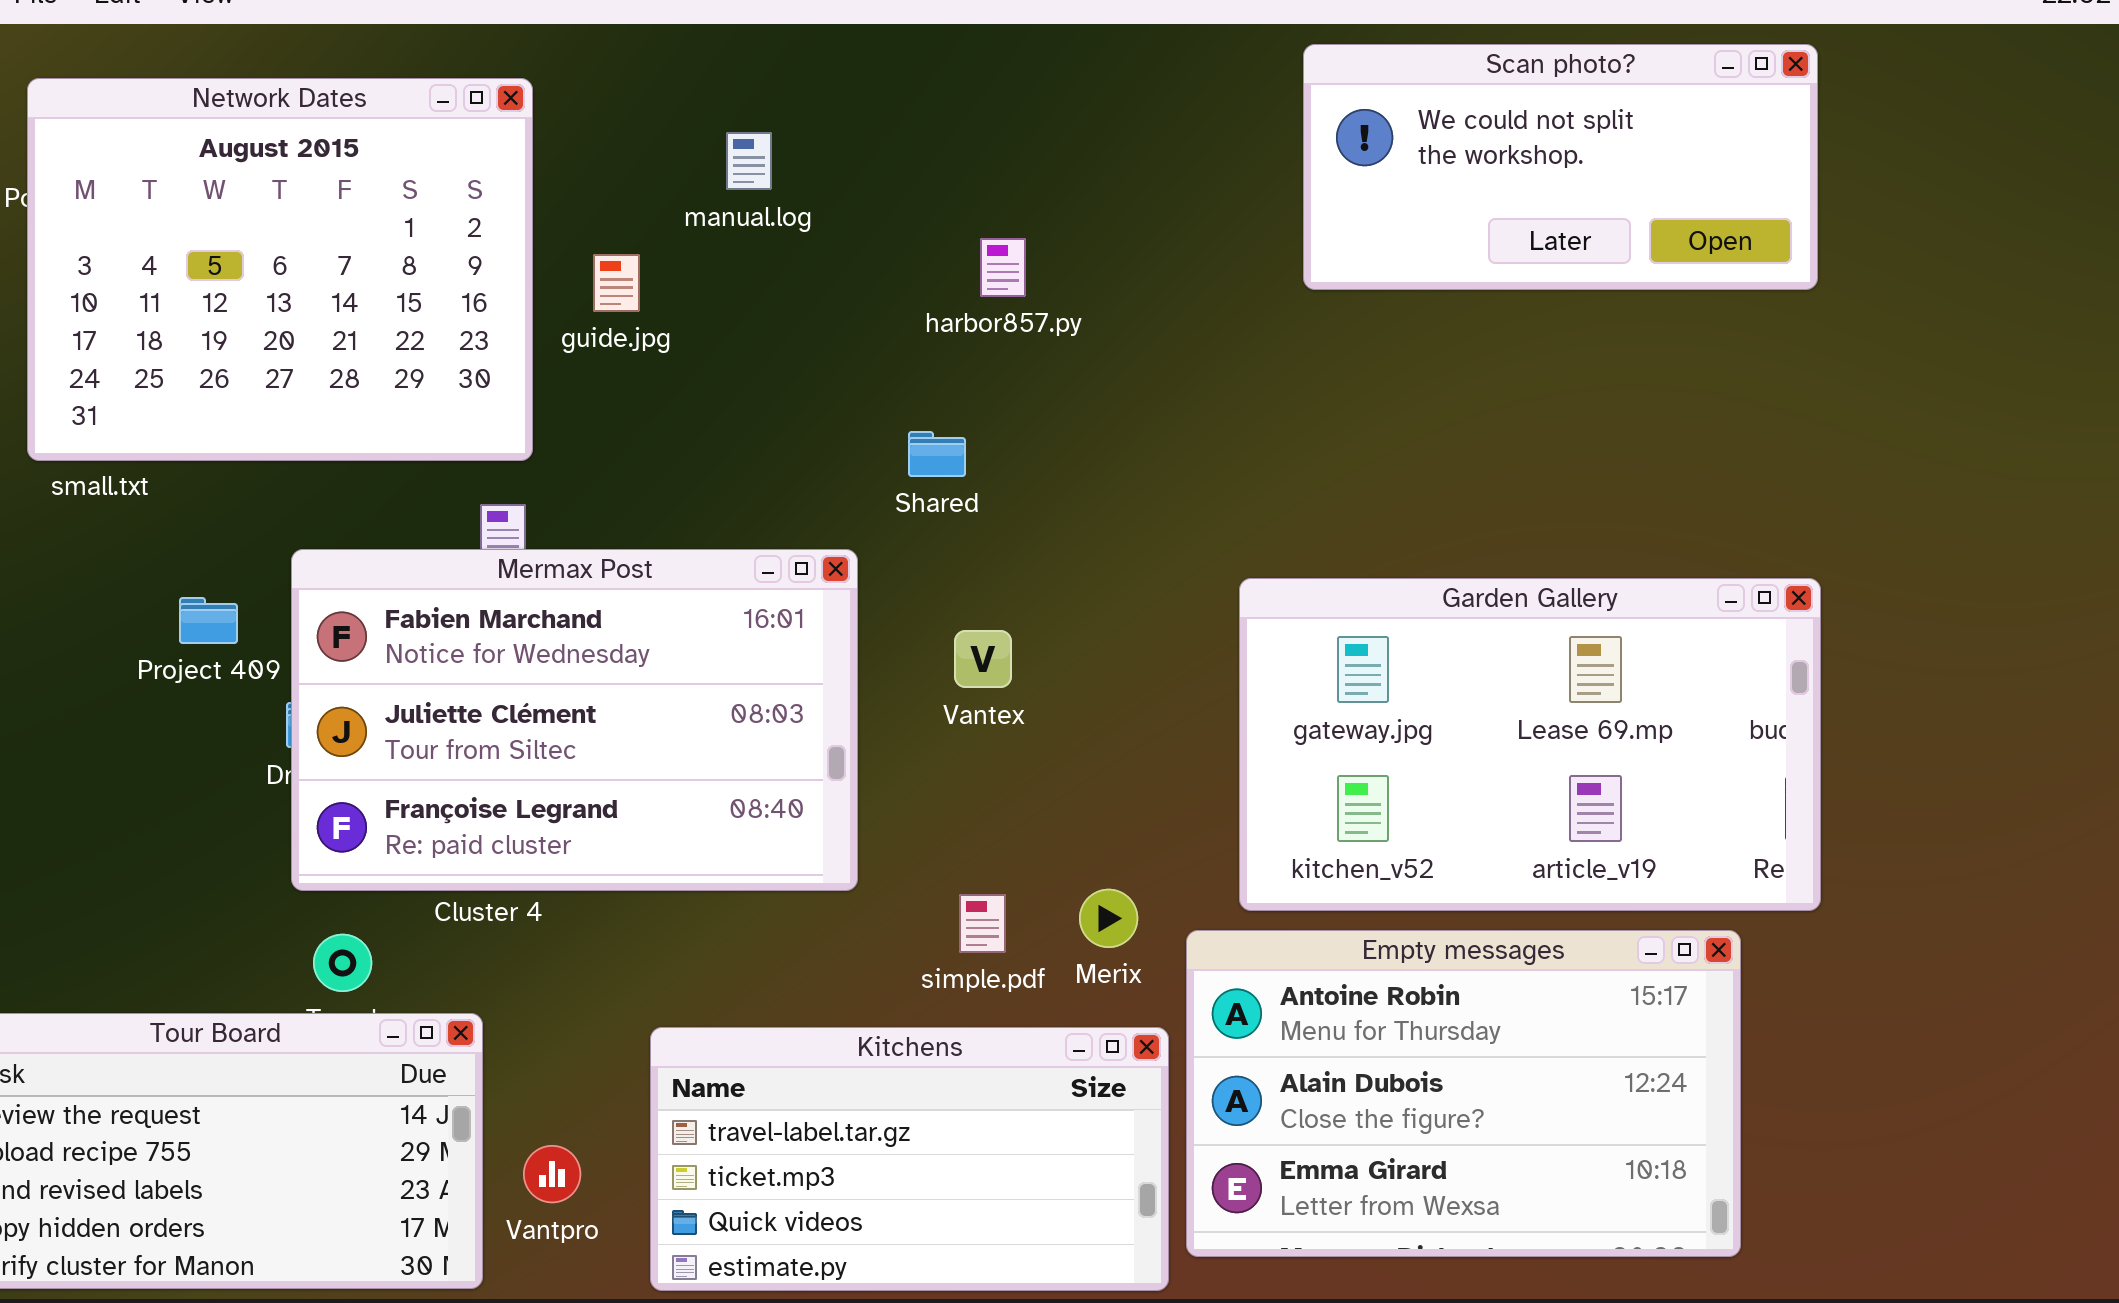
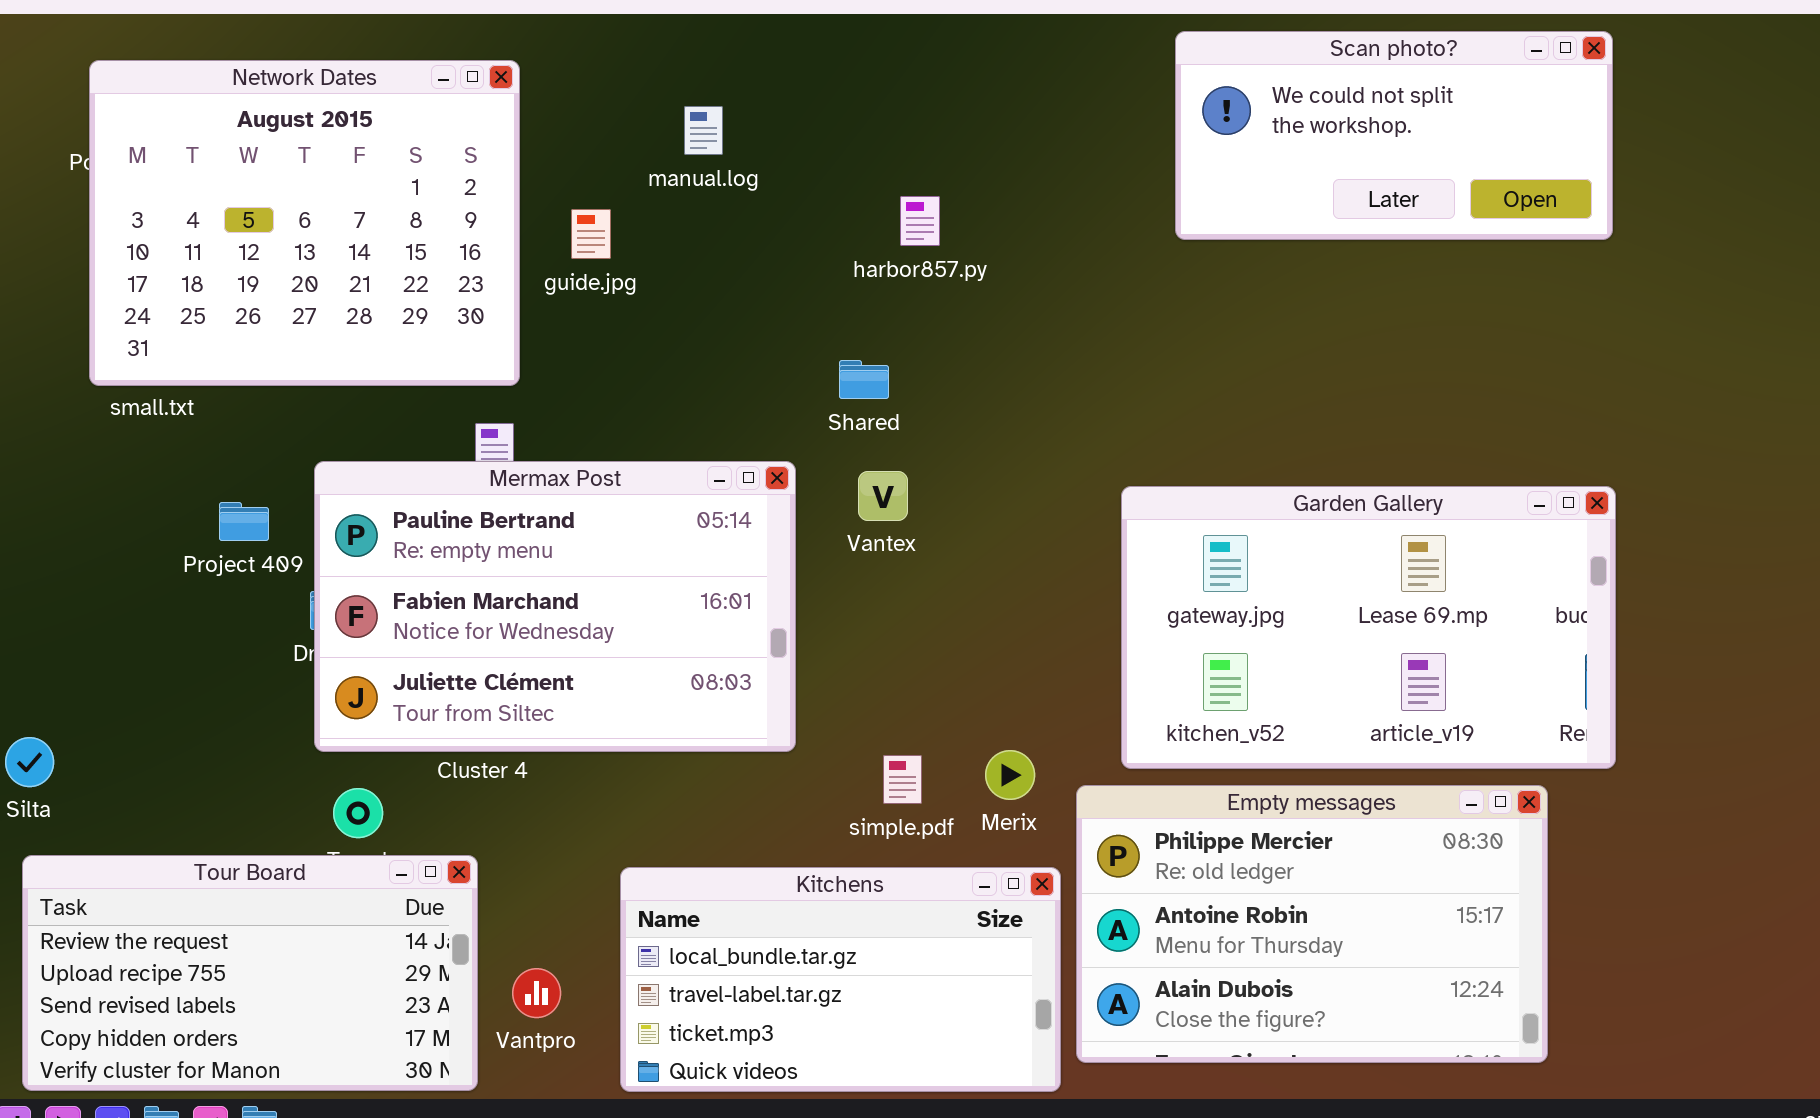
Mermax Post: [291,549,858,891] -> [314,461,796,752], scrolled up 1 row
Vantex: [954,630,1012,688] -> [858,471,908,521], moved
Empty messages: [1186,930,1741,1257] -> [1076,785,1548,1063], scrolled up 1 row
Kitchens: [650,1027,1169,1291] -> [620,867,1061,1092], scrolled up 1 row

